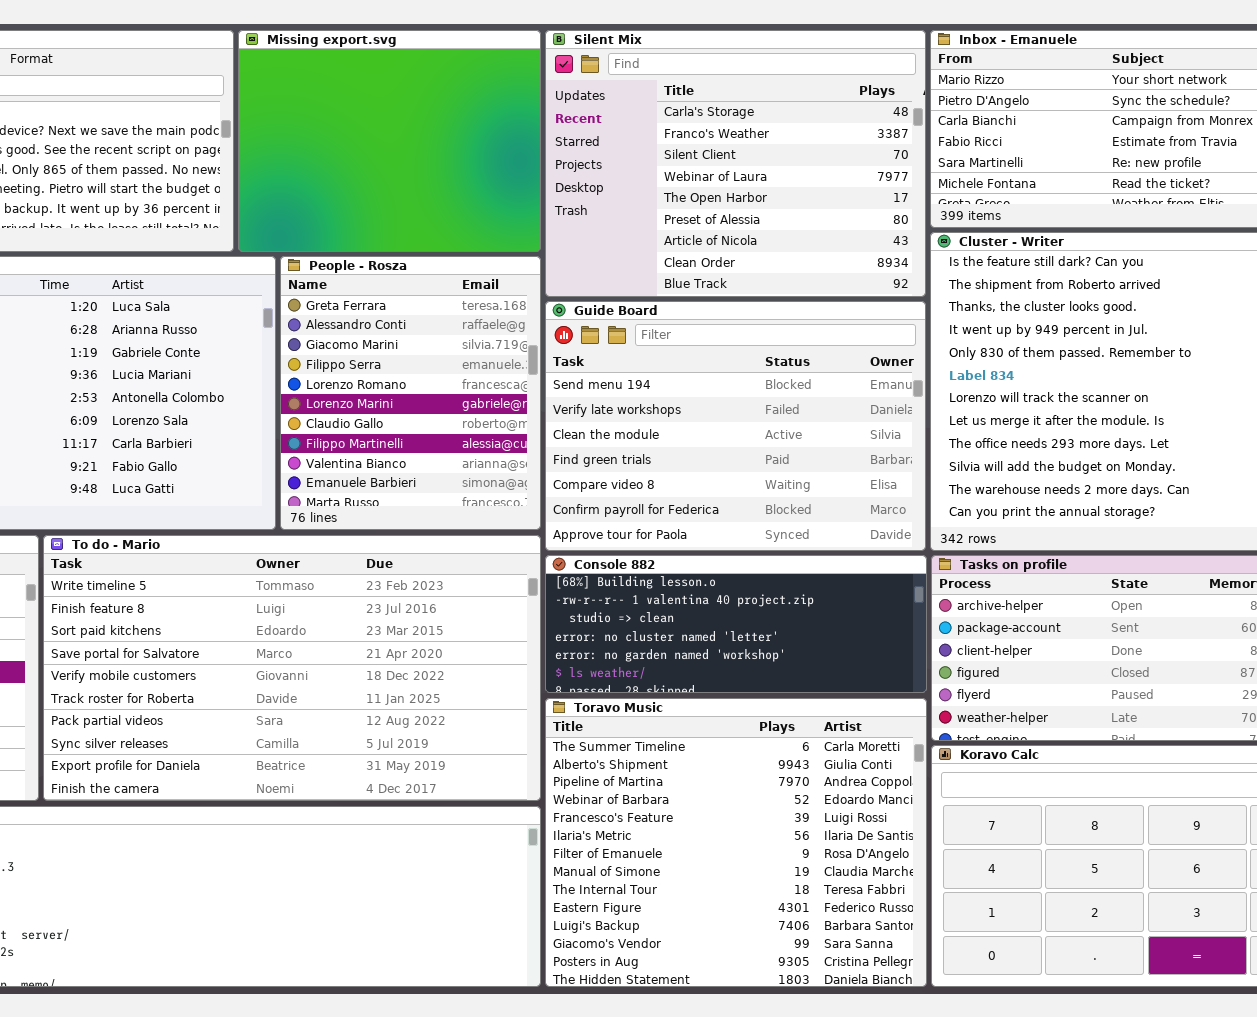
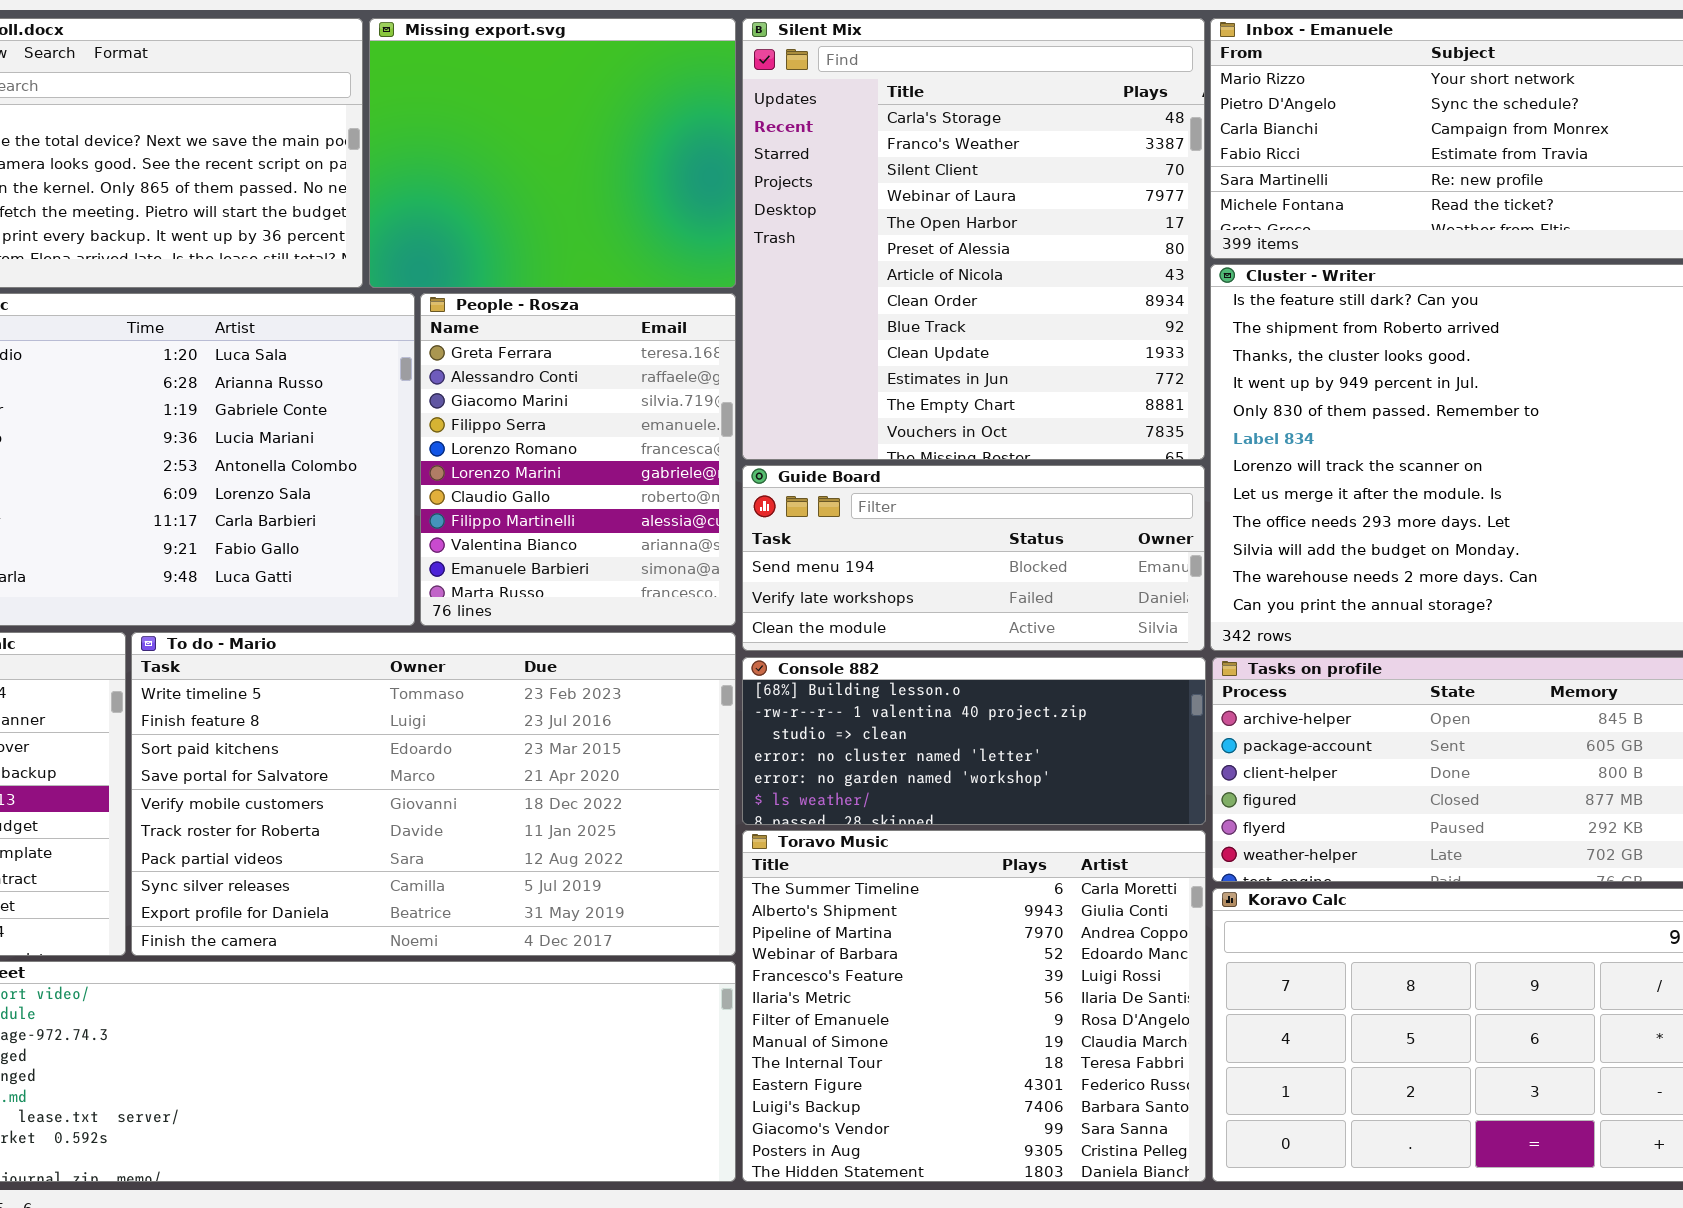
Silent Mix: [545,30,926,297] -> [742,18,1205,460], resized
Guide Board: [545,301,926,551] -> [742,465,1205,651], resized

